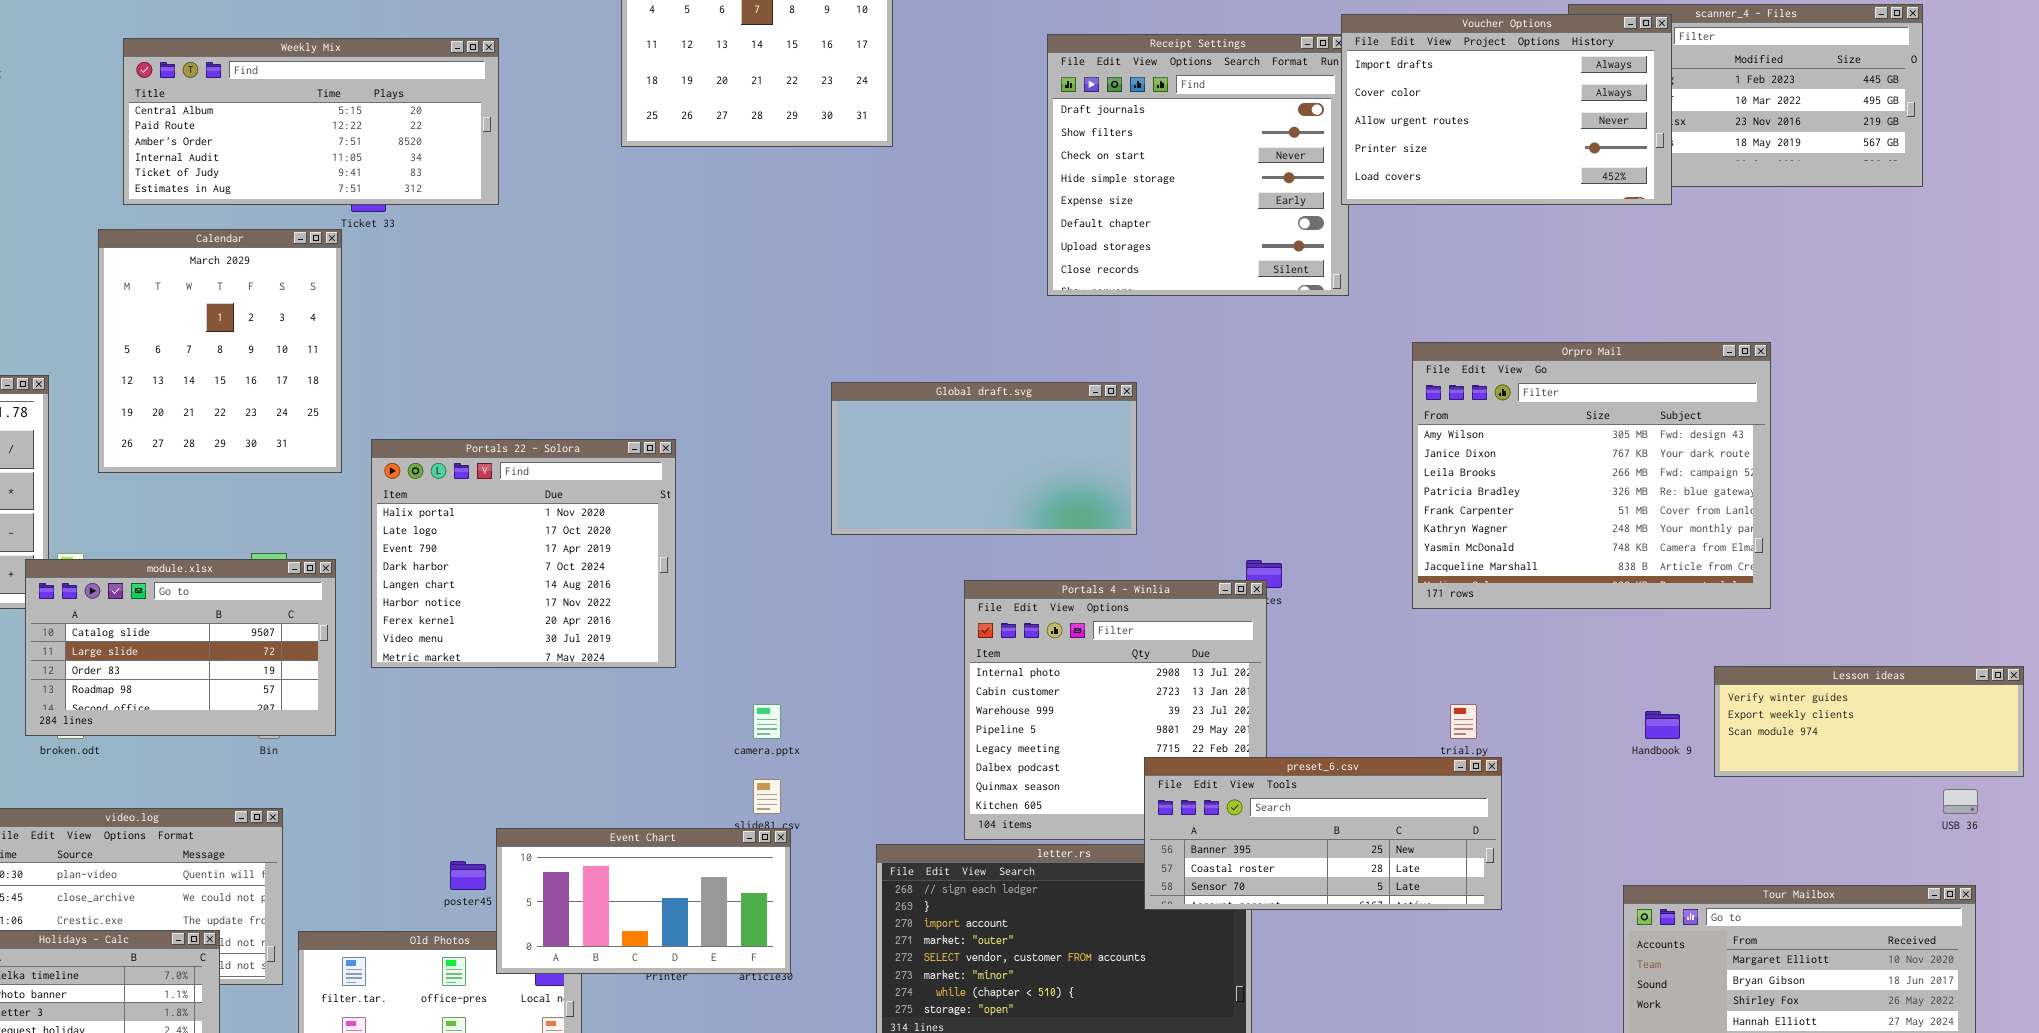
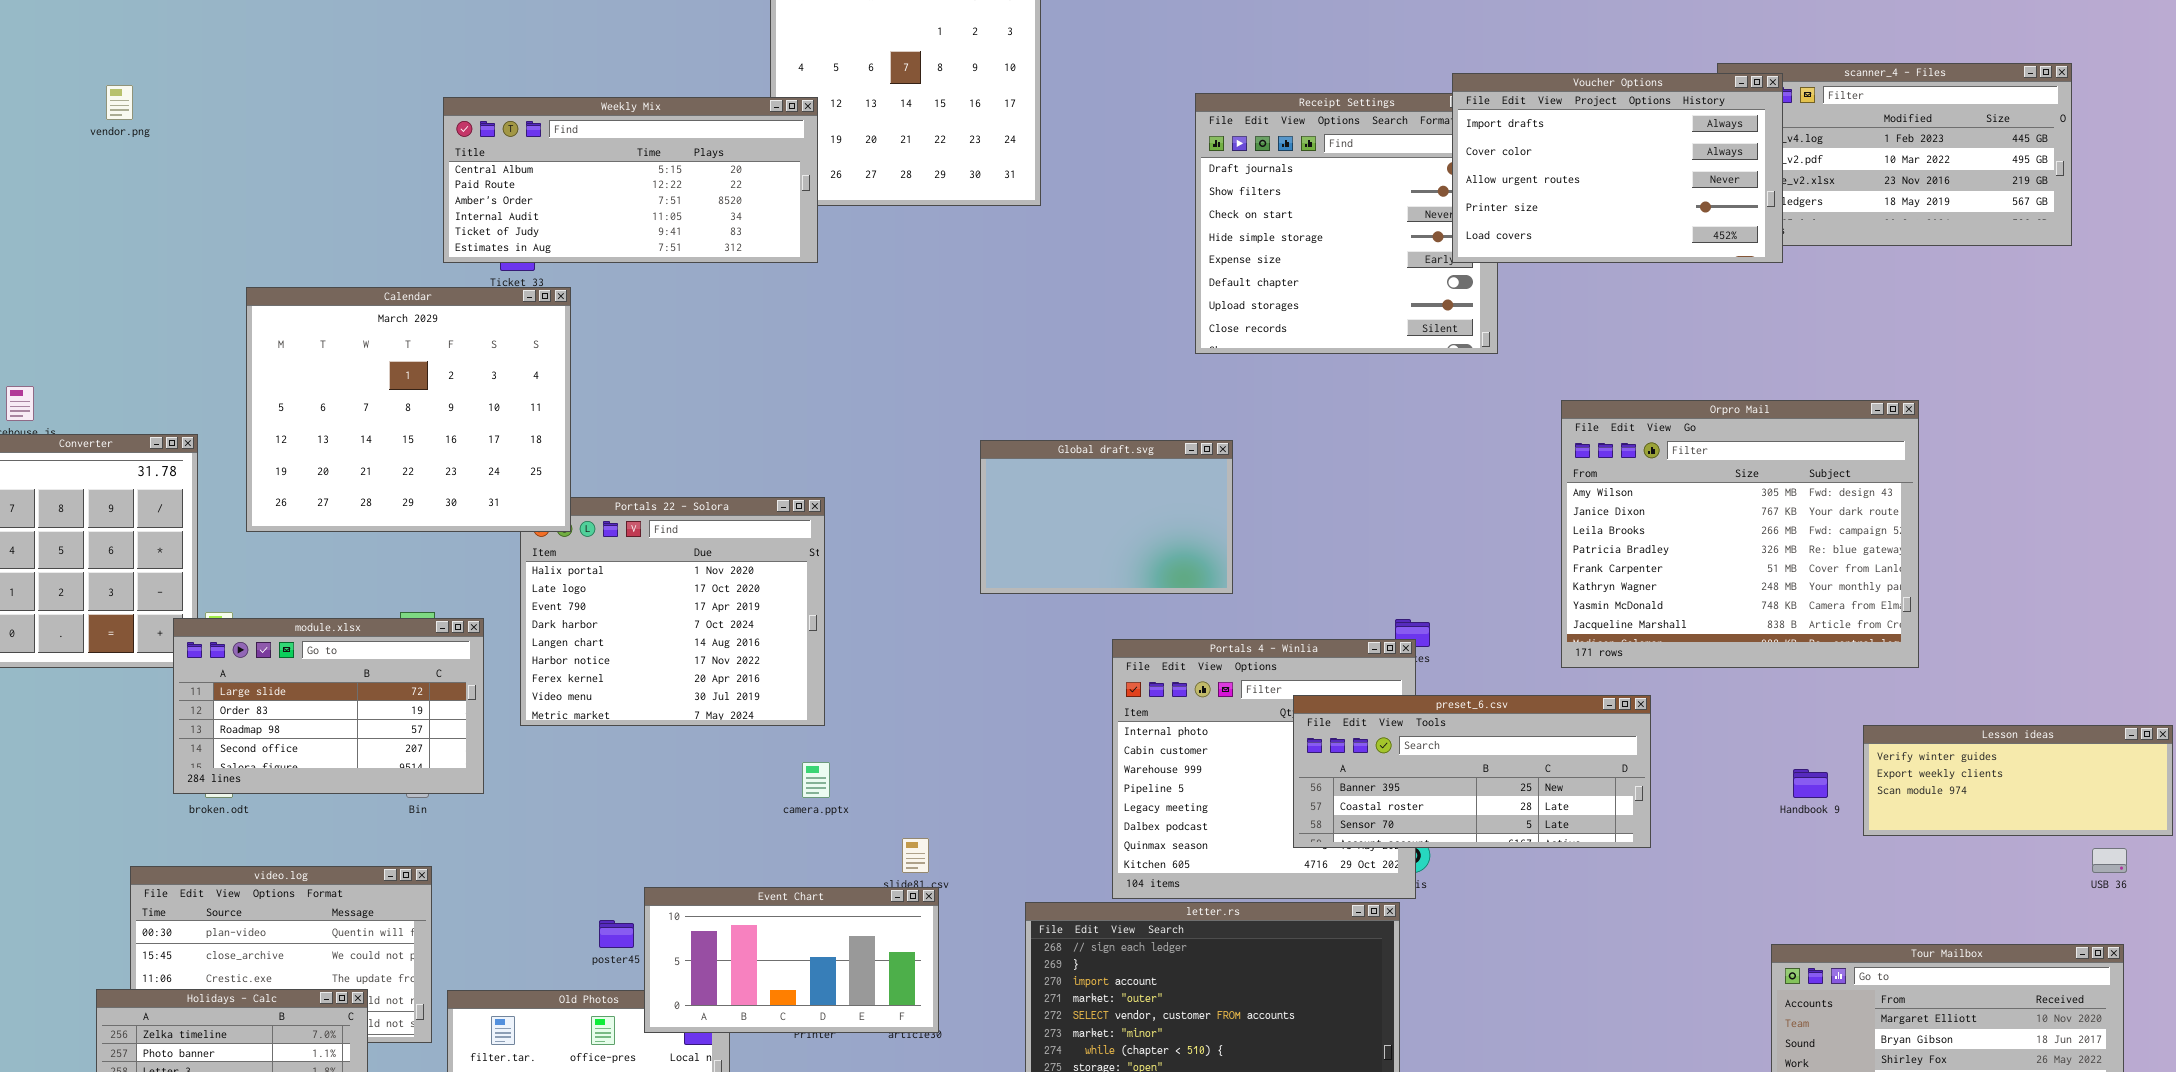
Voucher Options: [1341,14,1672,205] -> [1452,73,1783,263], moved
Weekly Mix: [123,38,499,205] -> [443,97,818,263], moved
Calendar: [98,229,342,473] -> [246,287,571,532], resized
Global draft.svg: [831,382,1137,535] -> [980,440,1233,594], resized
module.xlsx: [25,559,336,736] -> [173,618,484,794], scrolled down 1 row
camera.pptx: [753,704,781,739] -> [802,762,830,798], moved
preset_6.csv: [1144,757,1502,910] -> [1293,695,1651,848], moved

